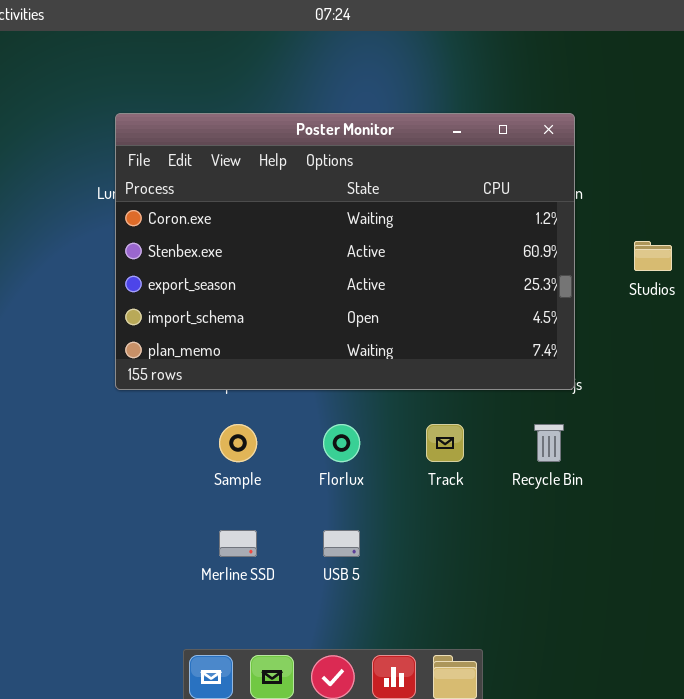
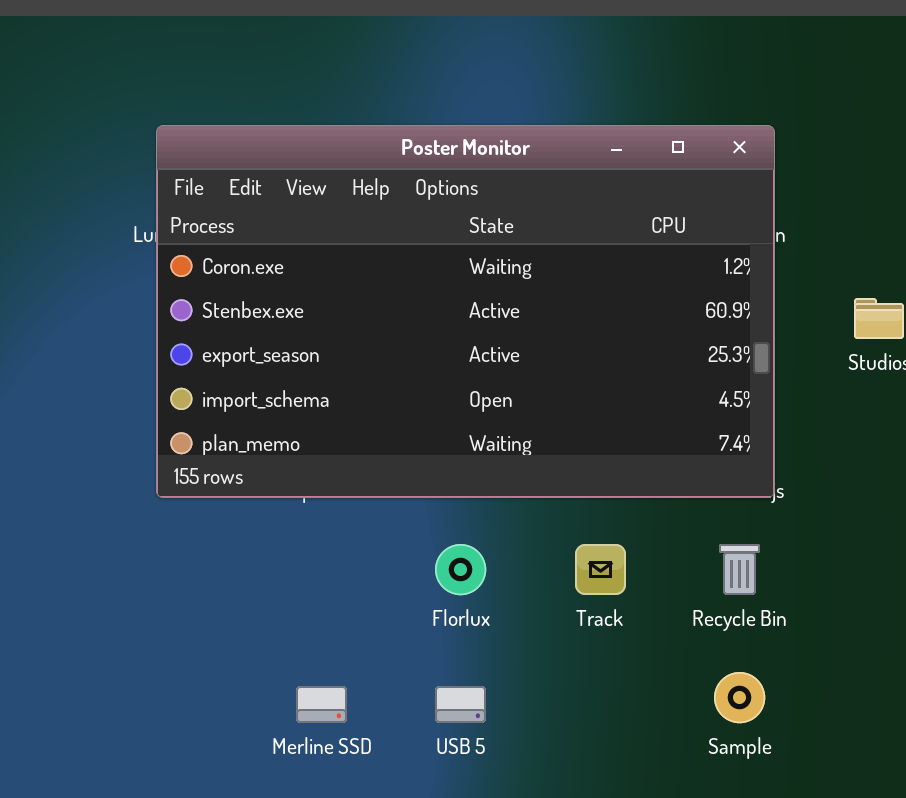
Sample: [219,424,257,462] -> [714,672,765,723], moved

